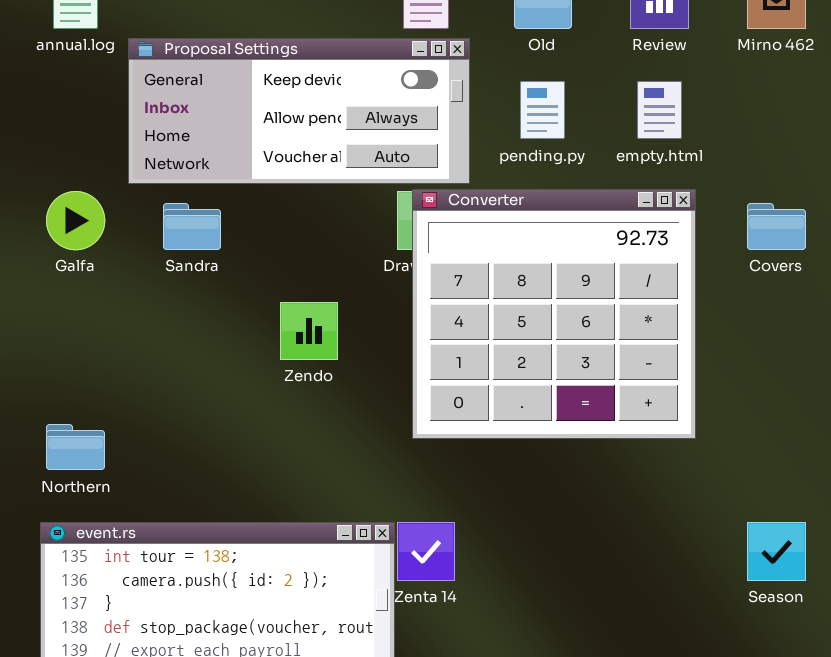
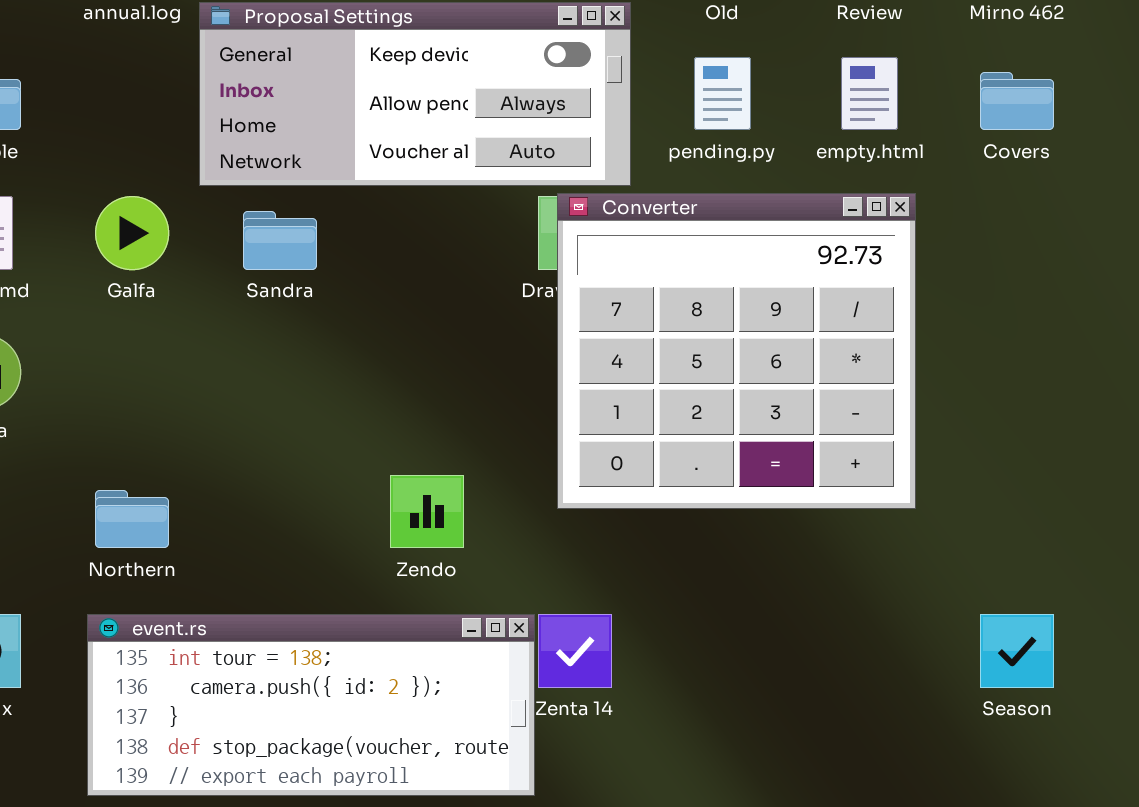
Covers: [747,203,806,250] -> [980,72,1054,130], moved
Zendo: [280,302,338,360] -> [390,475,464,548], moved

